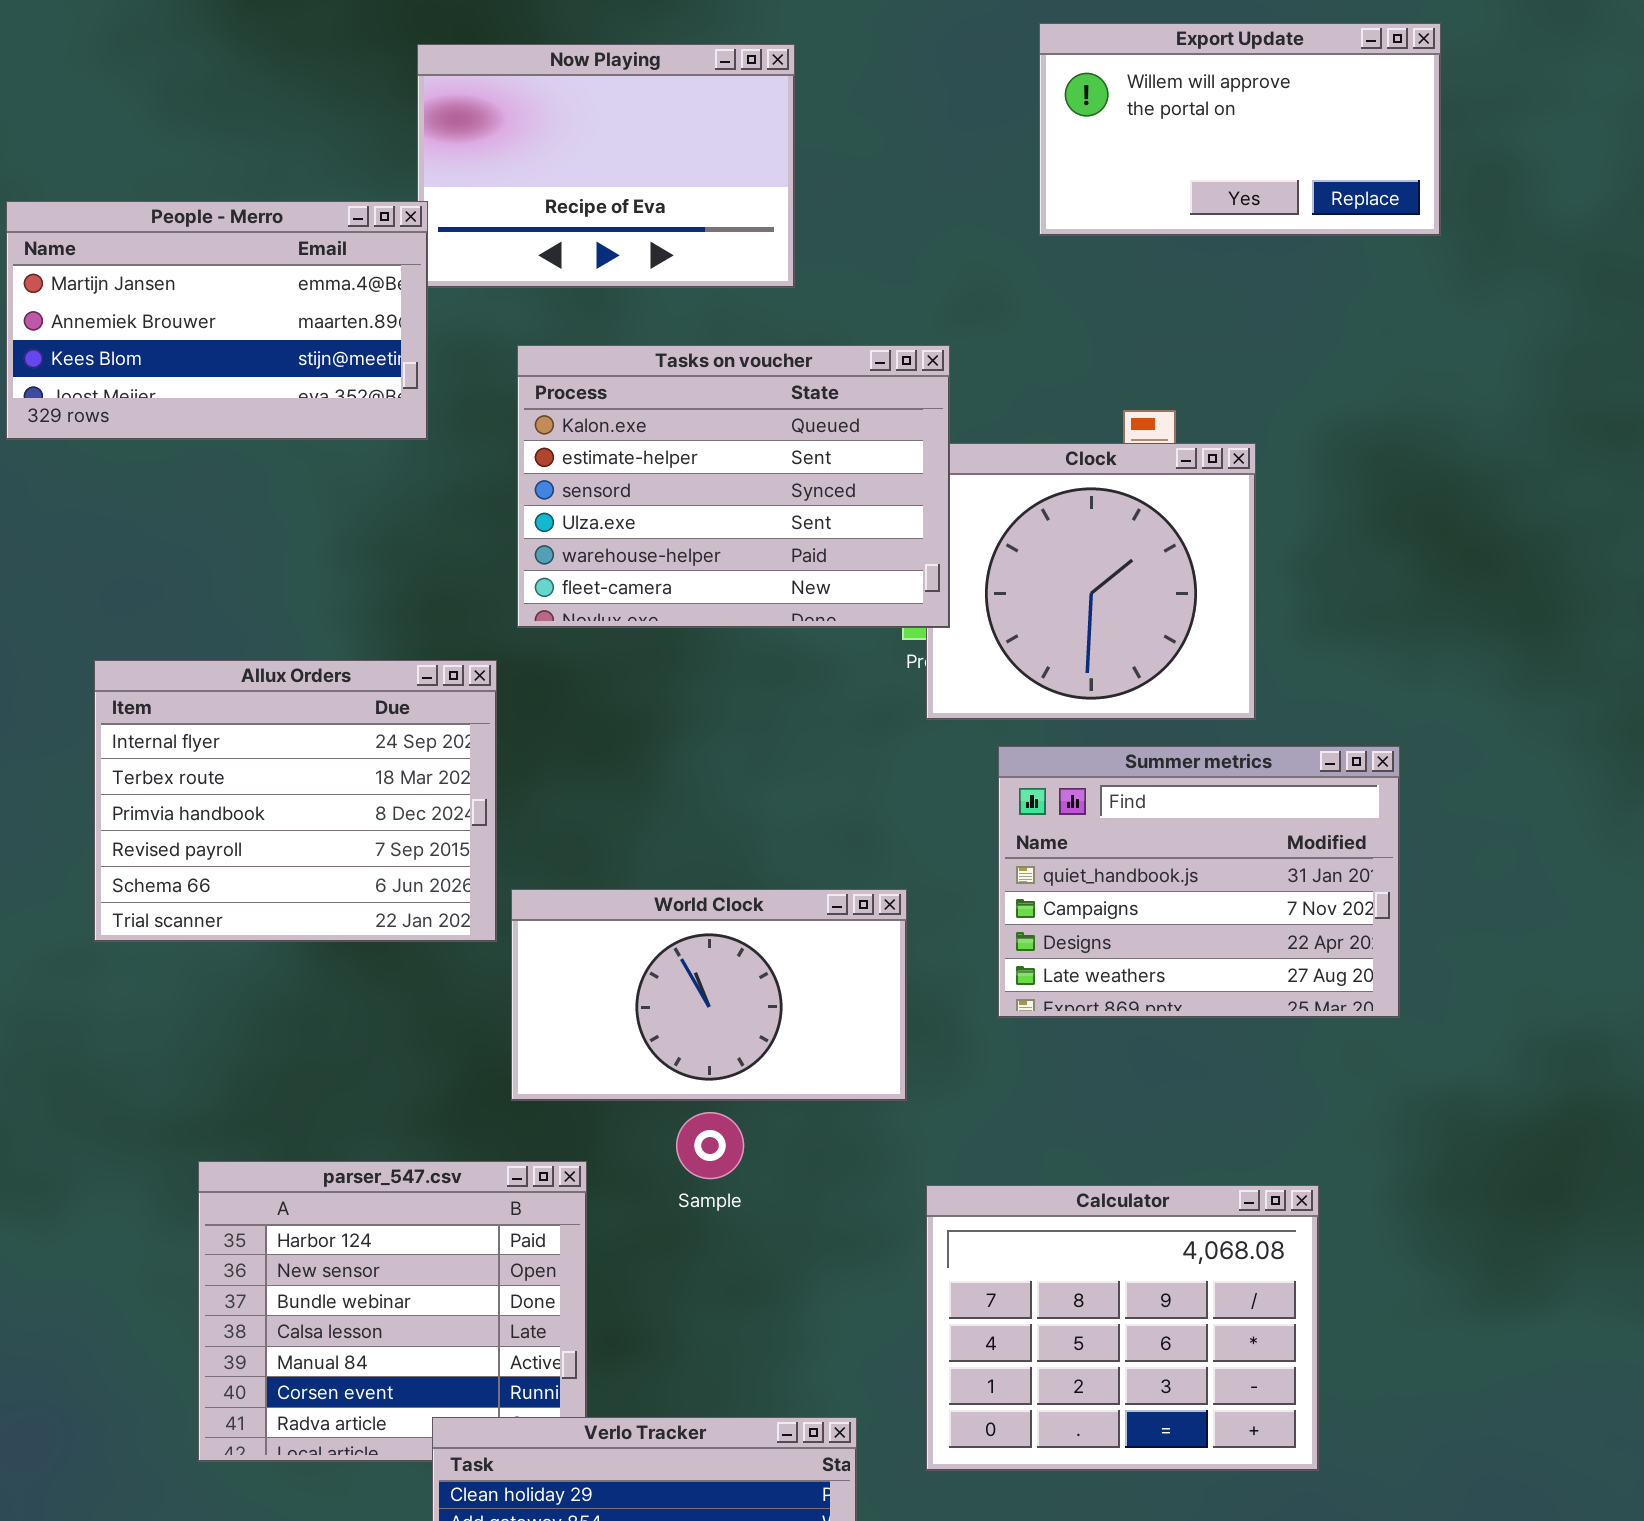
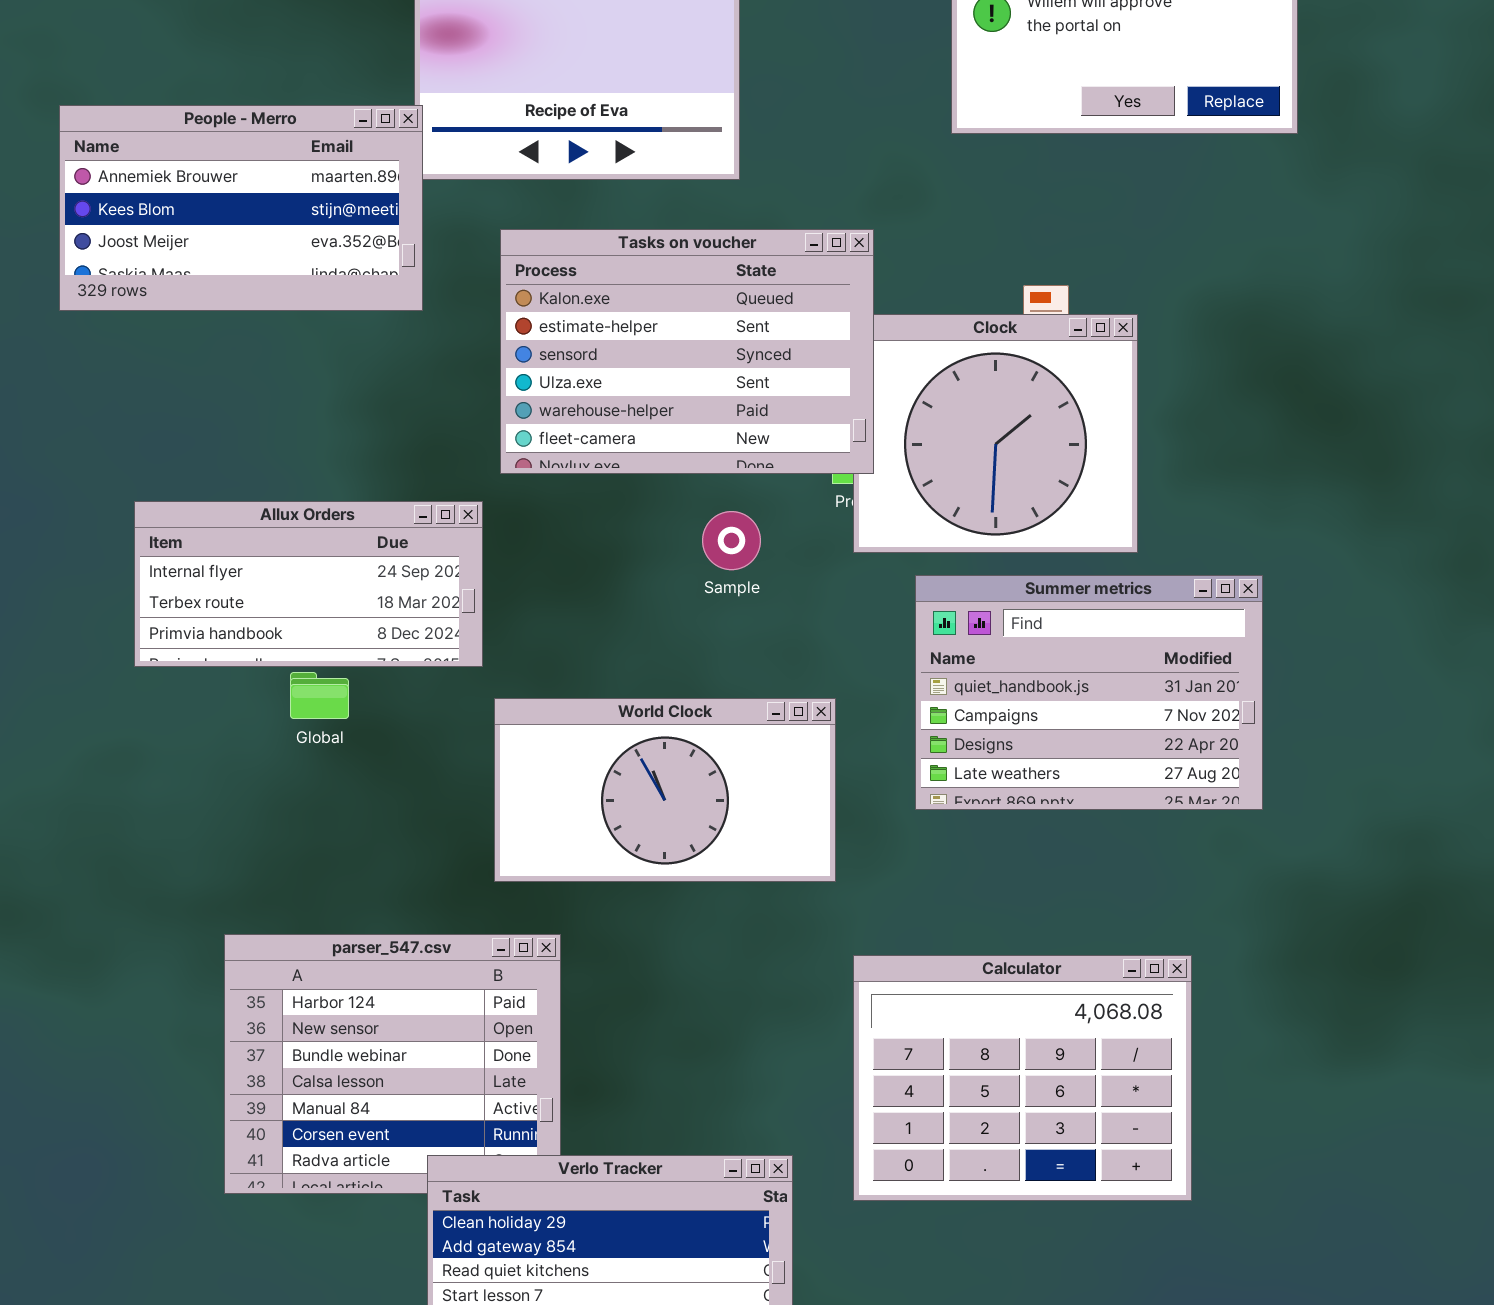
People - Merro: [6,201,428,440] -> [59,105,423,311], scrolled down 1 row
Allux Orders: [94,660,497,942] -> [134,501,483,667], resized
Sample: [676,1112,744,1179] -> [702,511,761,570], moved

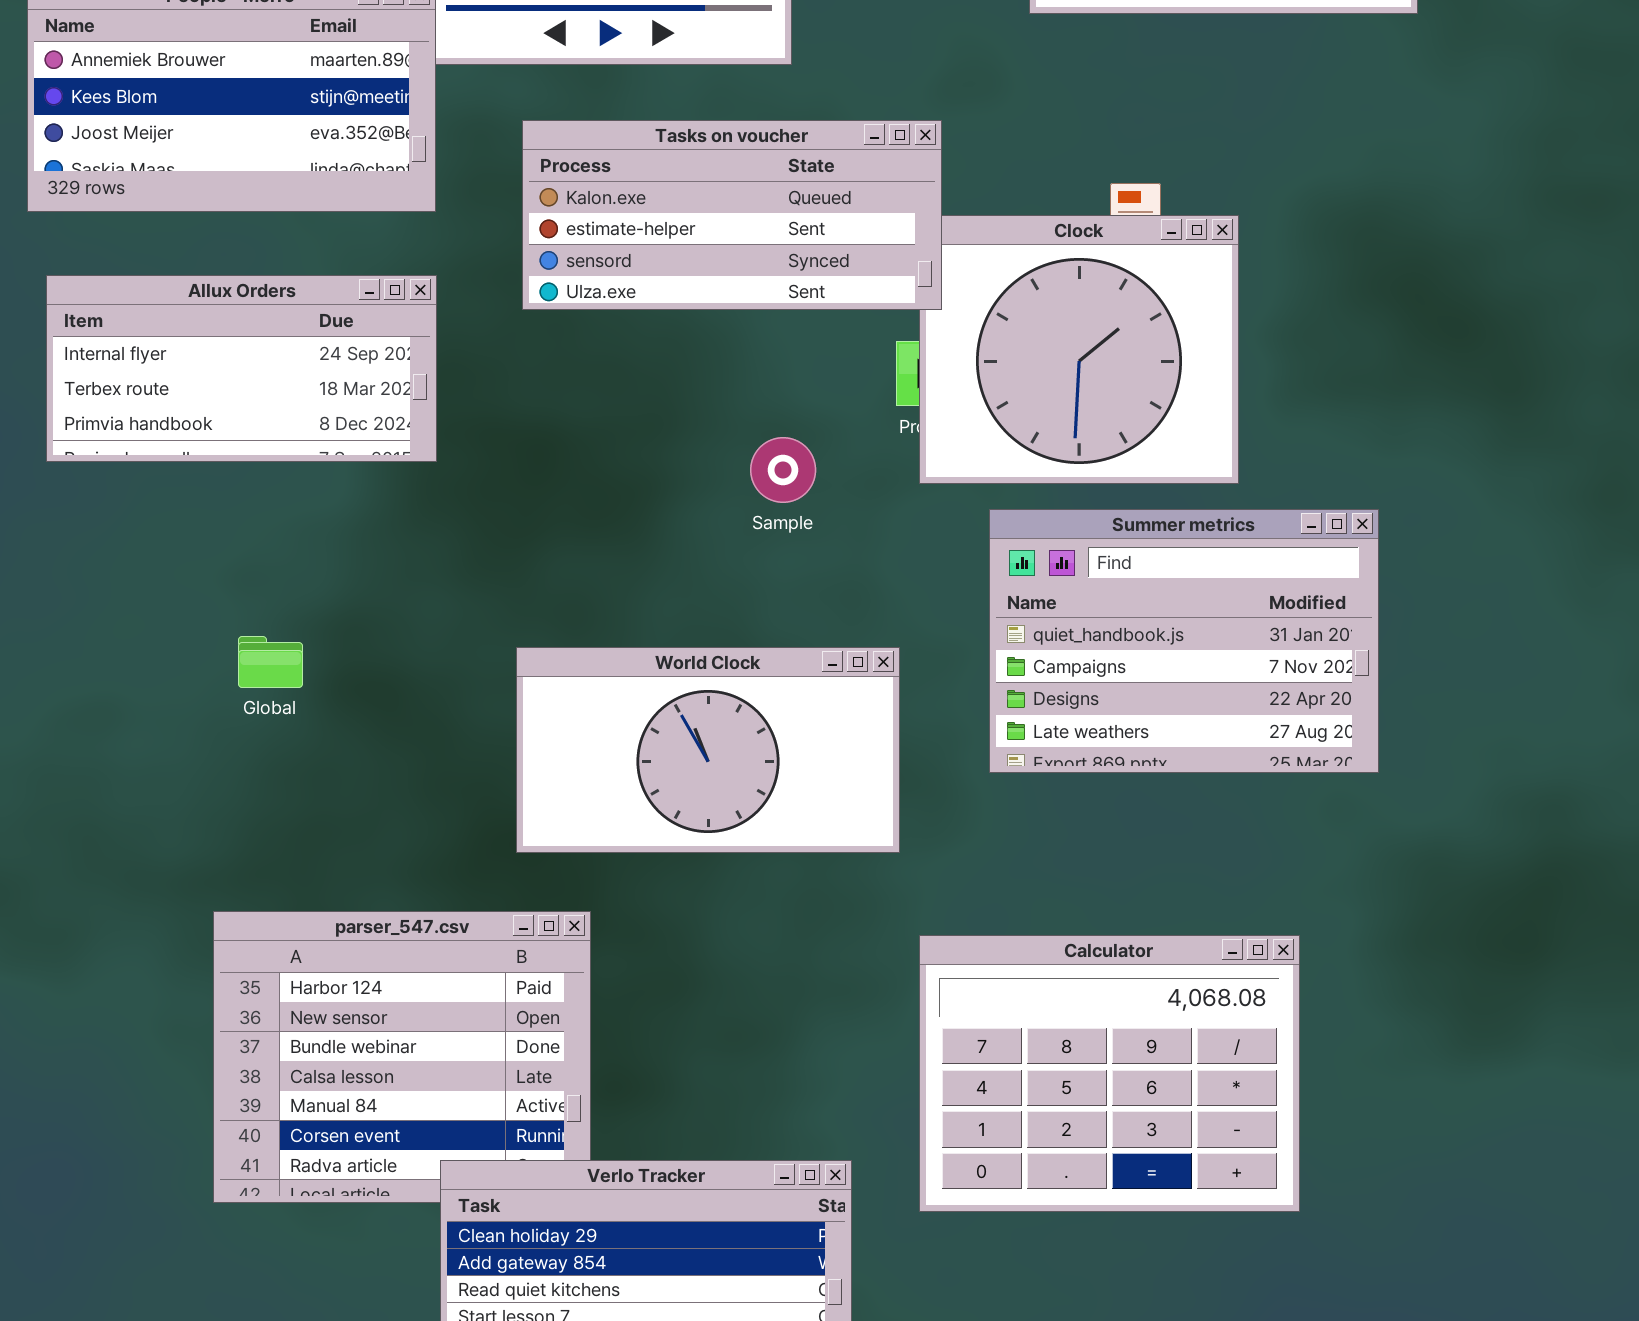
Tasks on voucher: [500,229,874,474] -> [522,120,942,310], resized
Allux Orders: [134,501,483,667] -> [46,275,437,462], moved
Global: [290,672,349,719] -> [238,636,303,688], moved

